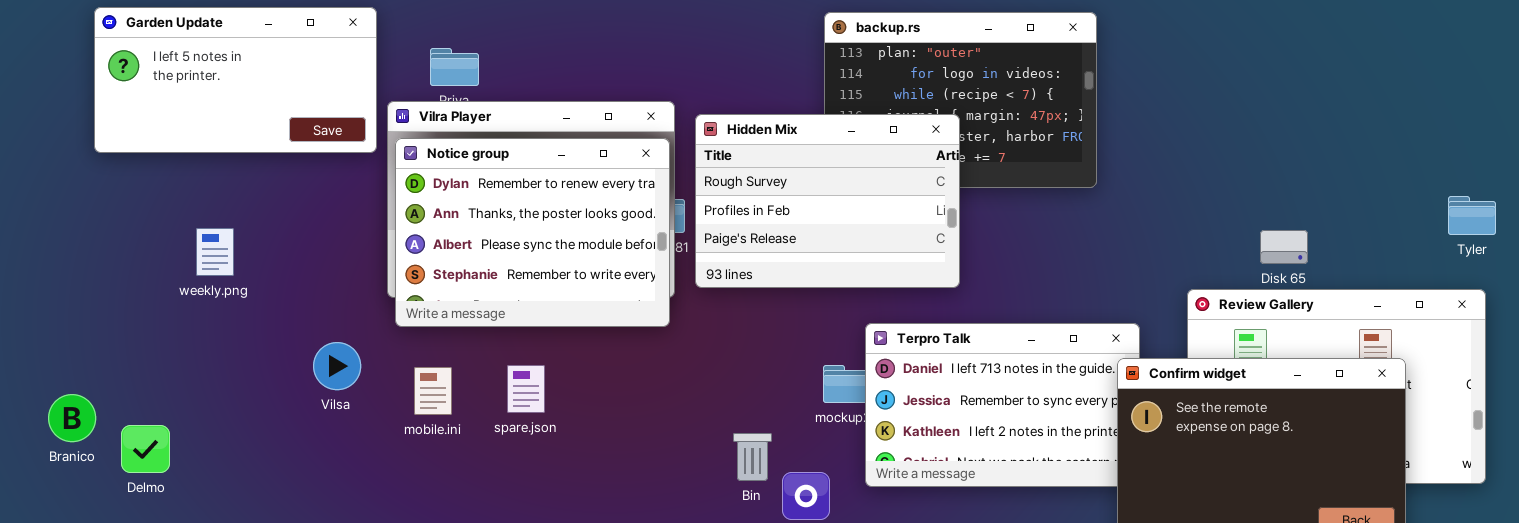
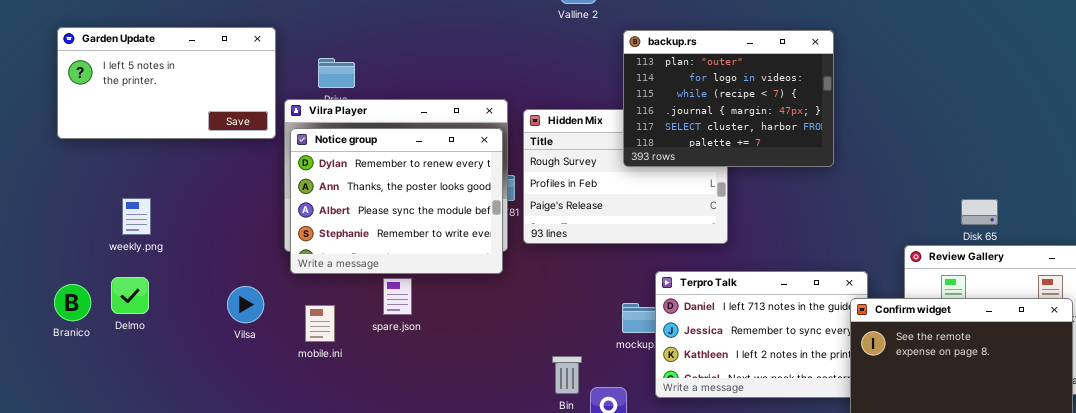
backup.rs: [824,12,1097,188] -> [623,30,834,167], raised
weekly.png: [196,228,234,276] -> [122,198,151,235], moved
spare.json: [507,365,545,413] -> [383,278,412,315], moved
Branico: [48,394,96,442] -> [54,284,91,321], moved
Delmo: [121,425,170,473] -> [111,277,149,314], moved

